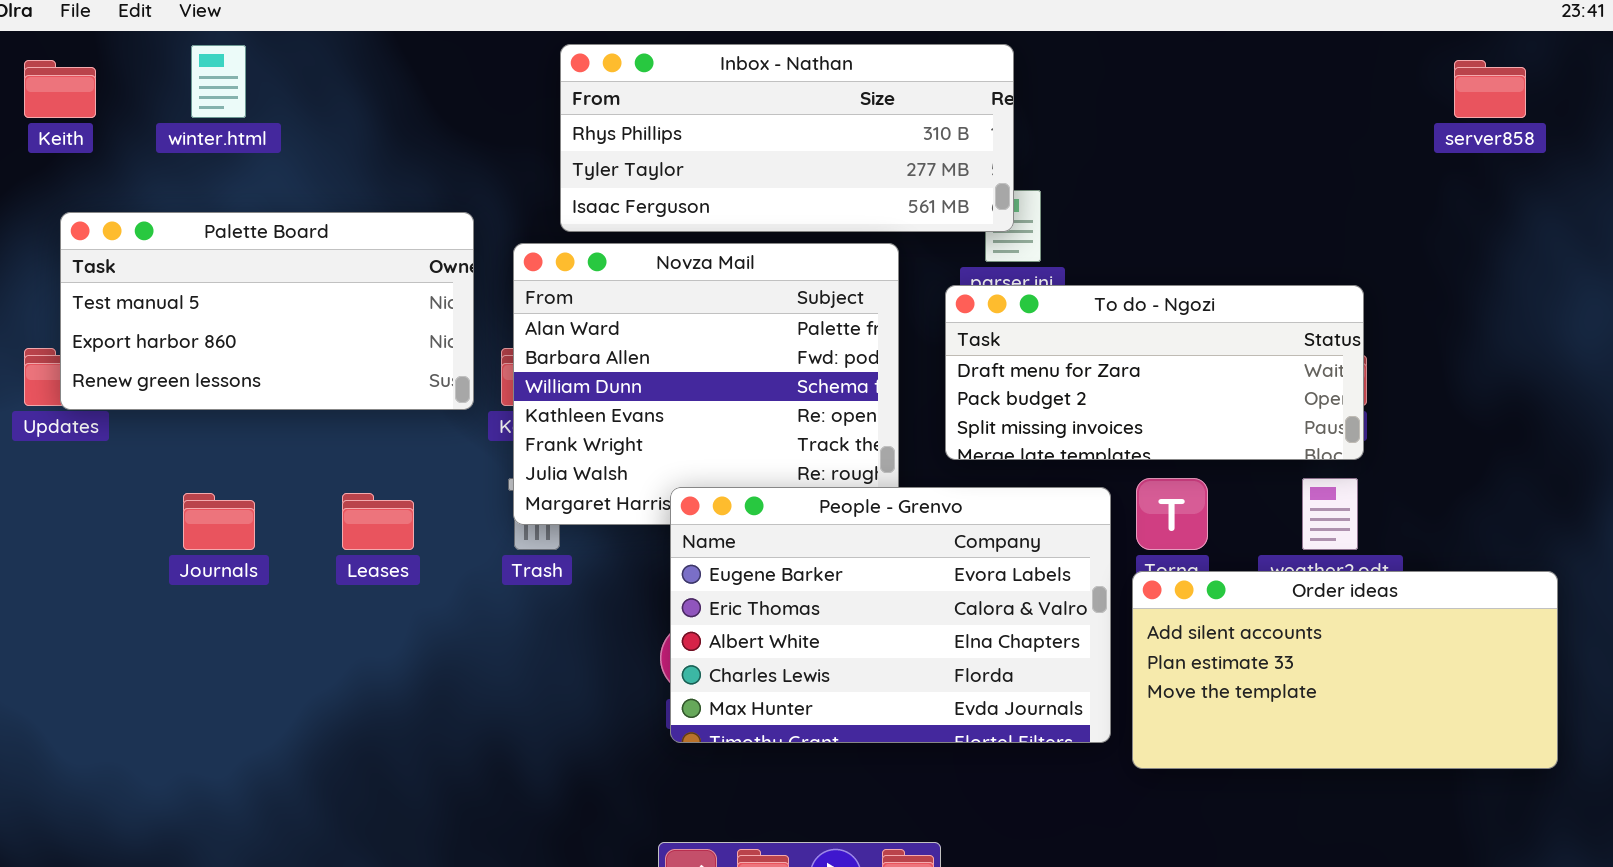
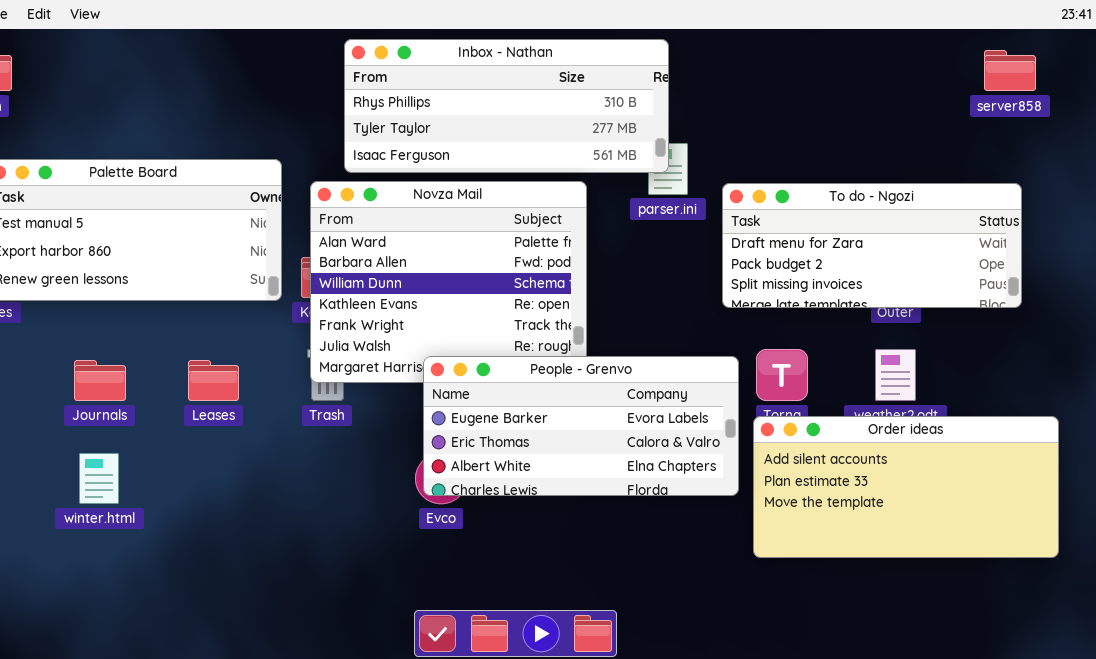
winter.html: [191,45,246,118] -> [79,453,119,504], moved
To do - Ngozi: [945,285,1364,460] -> [722,183,1022,308], moved
People - Grenvo: [670,487,1111,743] -> [423,356,739,496], resized

